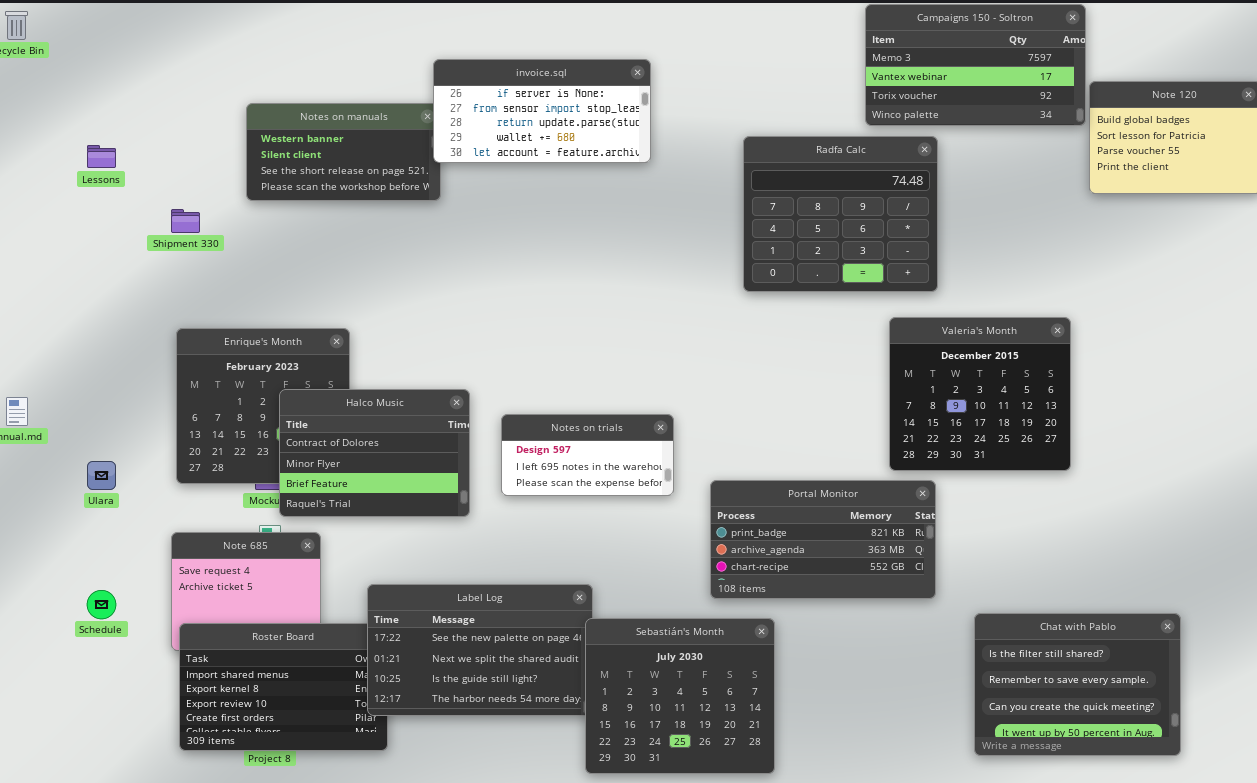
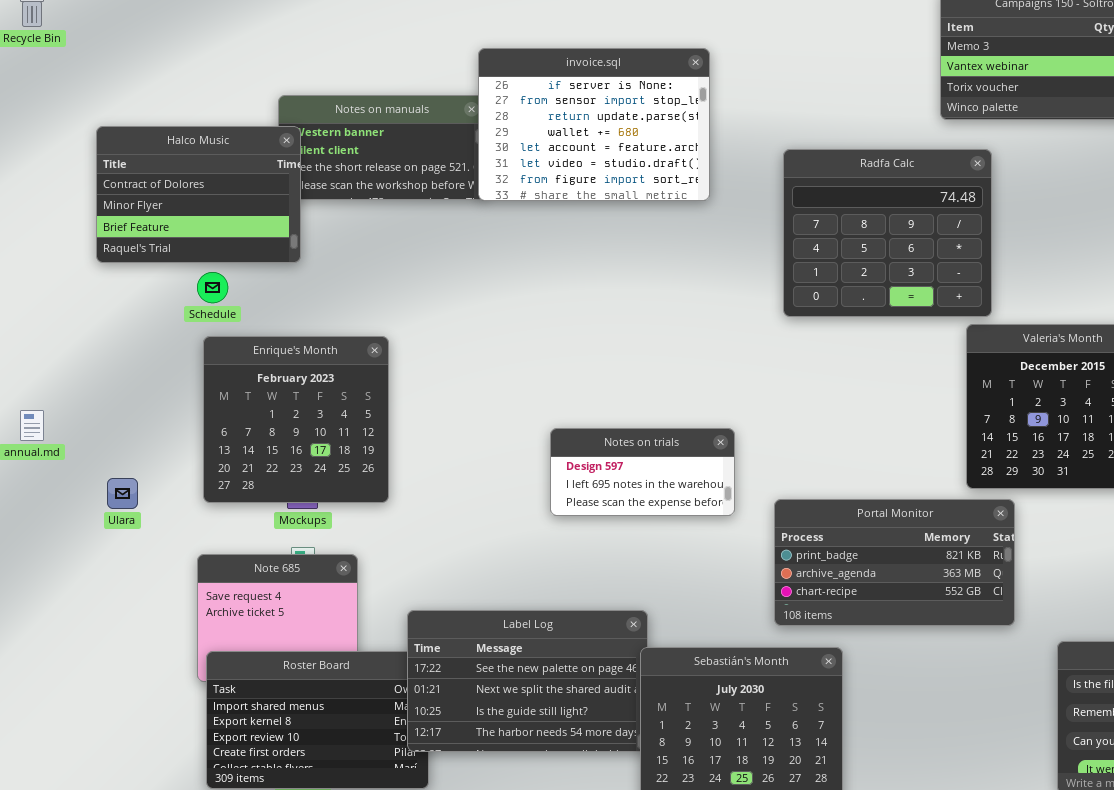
invoice.sql: [433,59,651,163] -> [478,48,710,201], resized
Radfa Calc: [743,136,938,292] -> [783,149,992,317], moved
Halco Music: [279,389,470,517] -> [96,126,301,263], moved
Schedule: [87,590,116,619] -> [197,272,228,303], moved

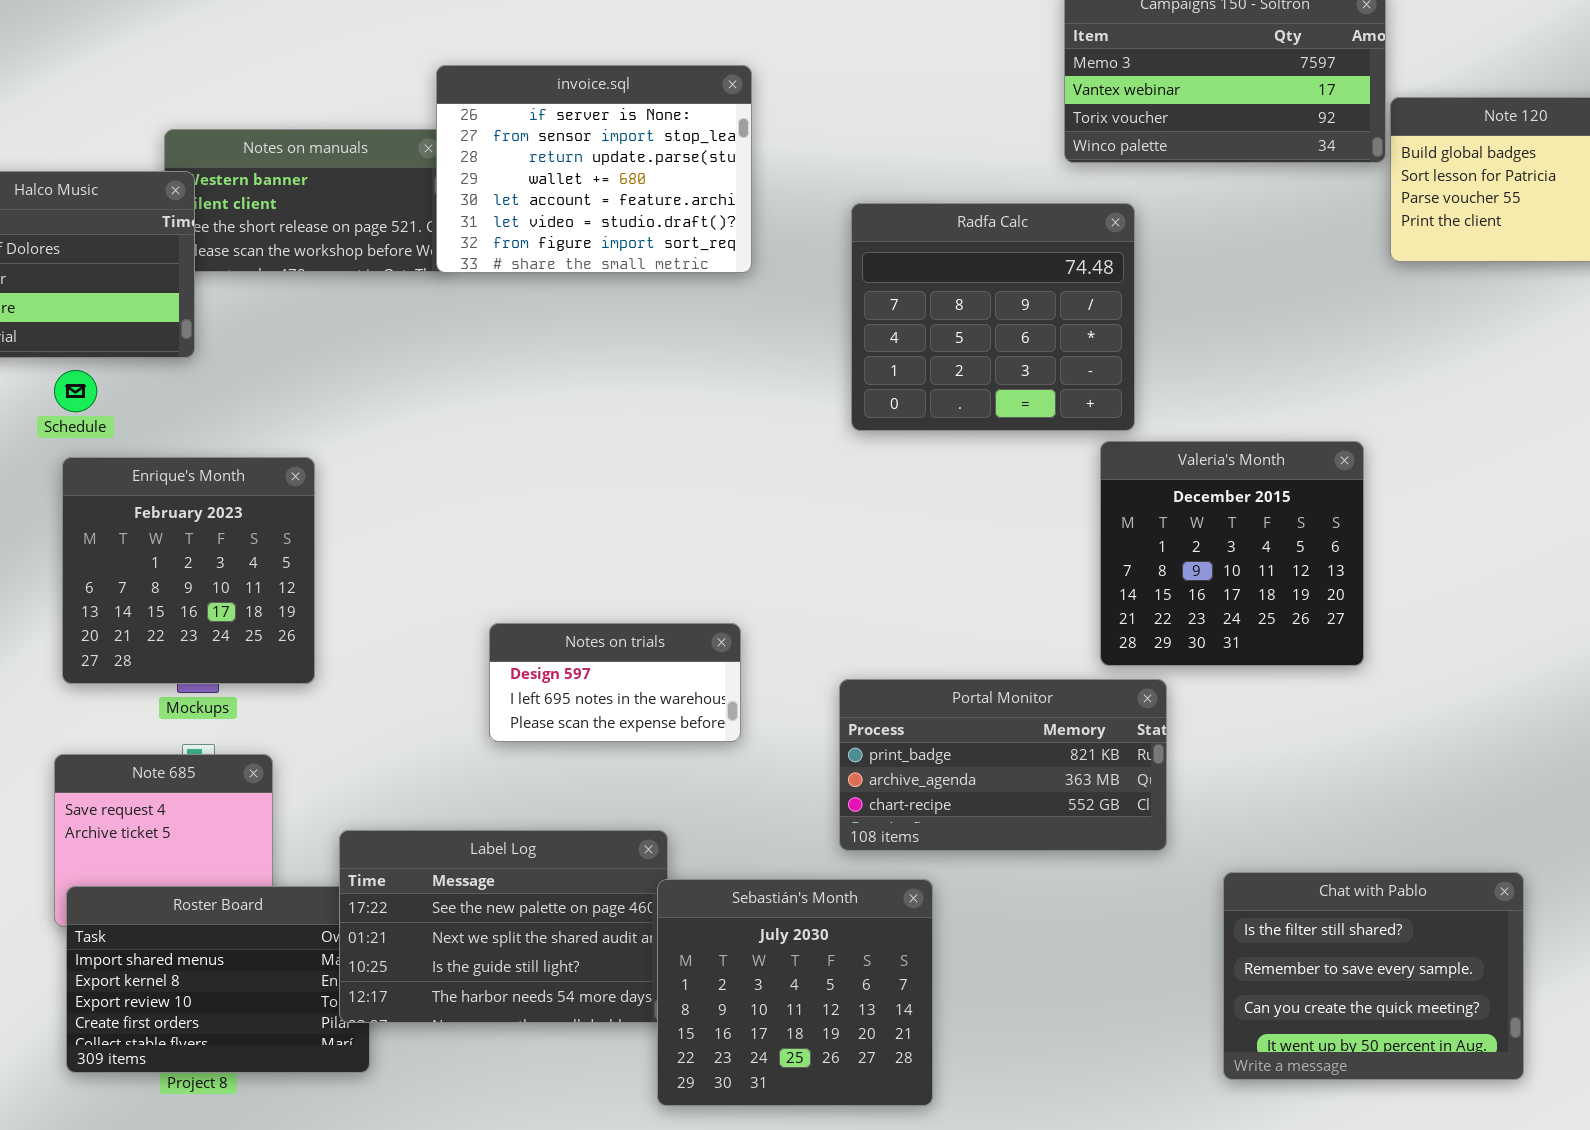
Notes on trials: [550,428,735,516] -> [489,623,741,742], moved

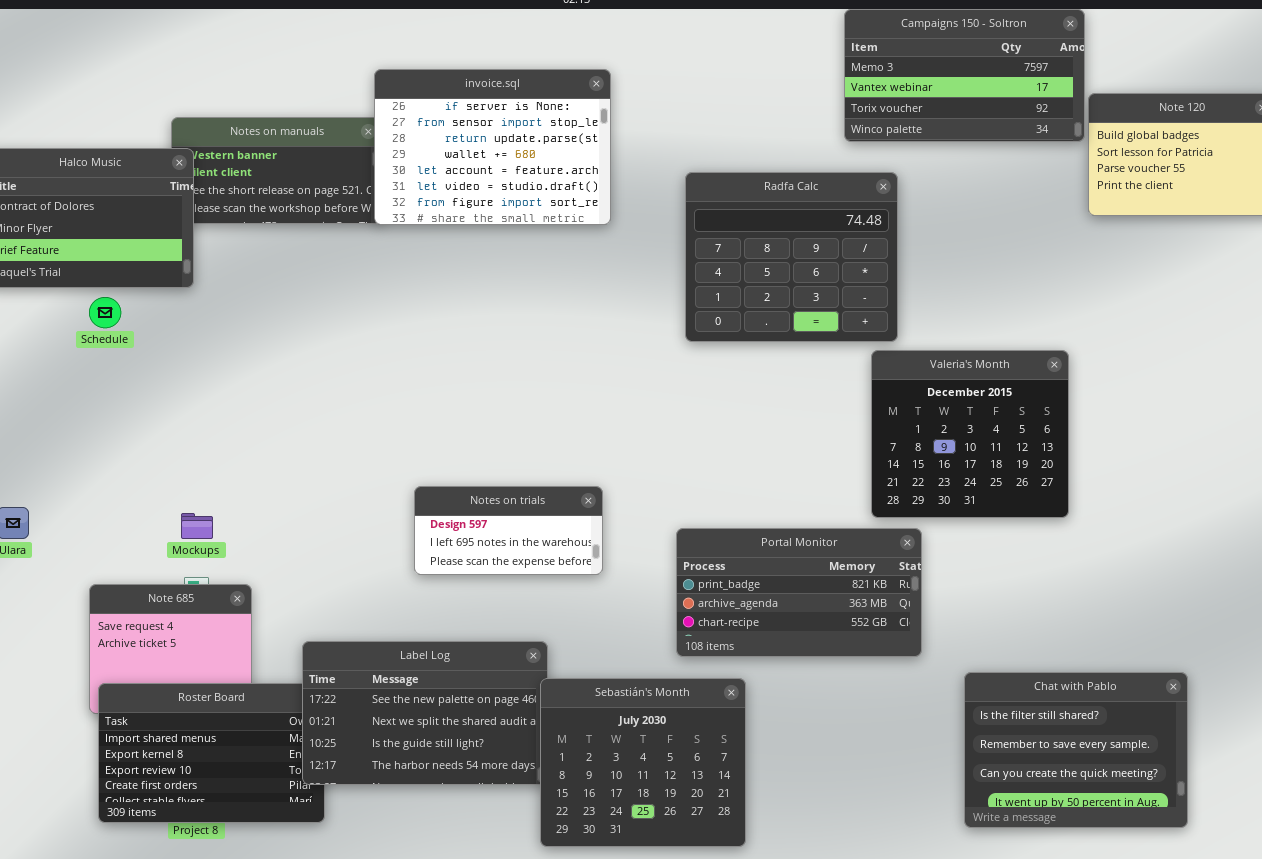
Enrique's Month: [62,457,315,684] -> none, closed

